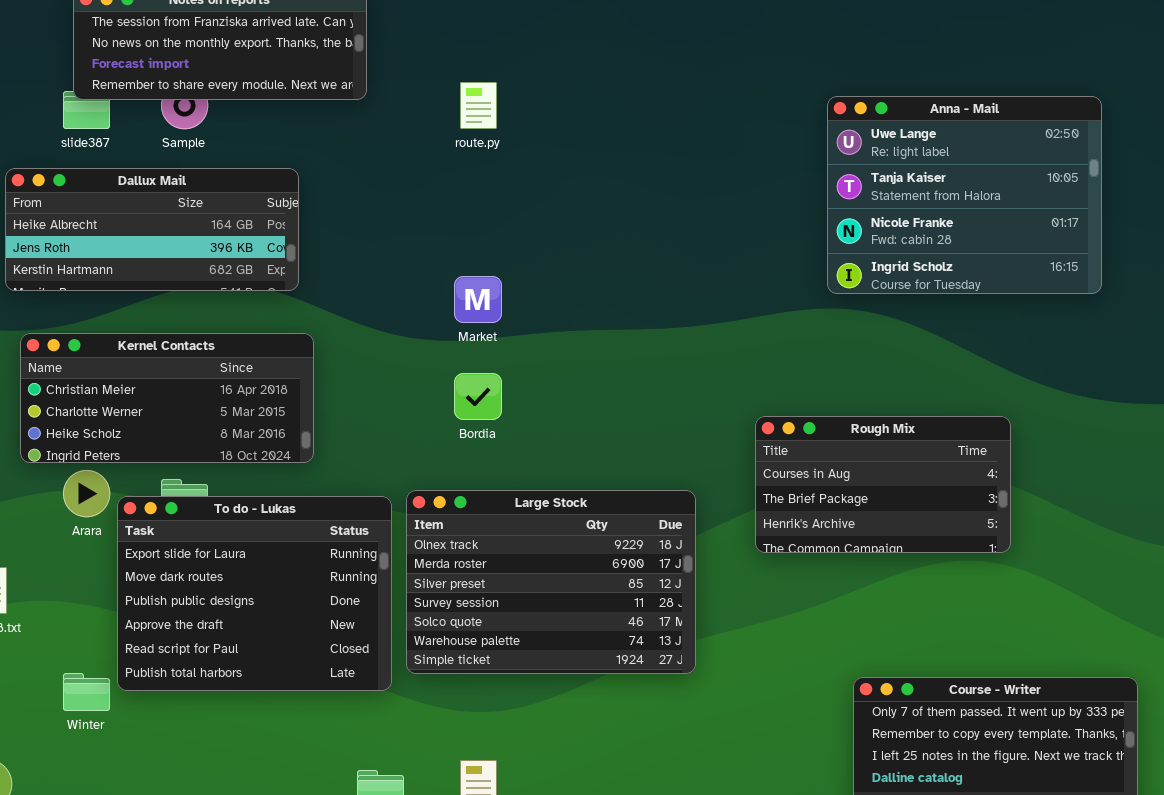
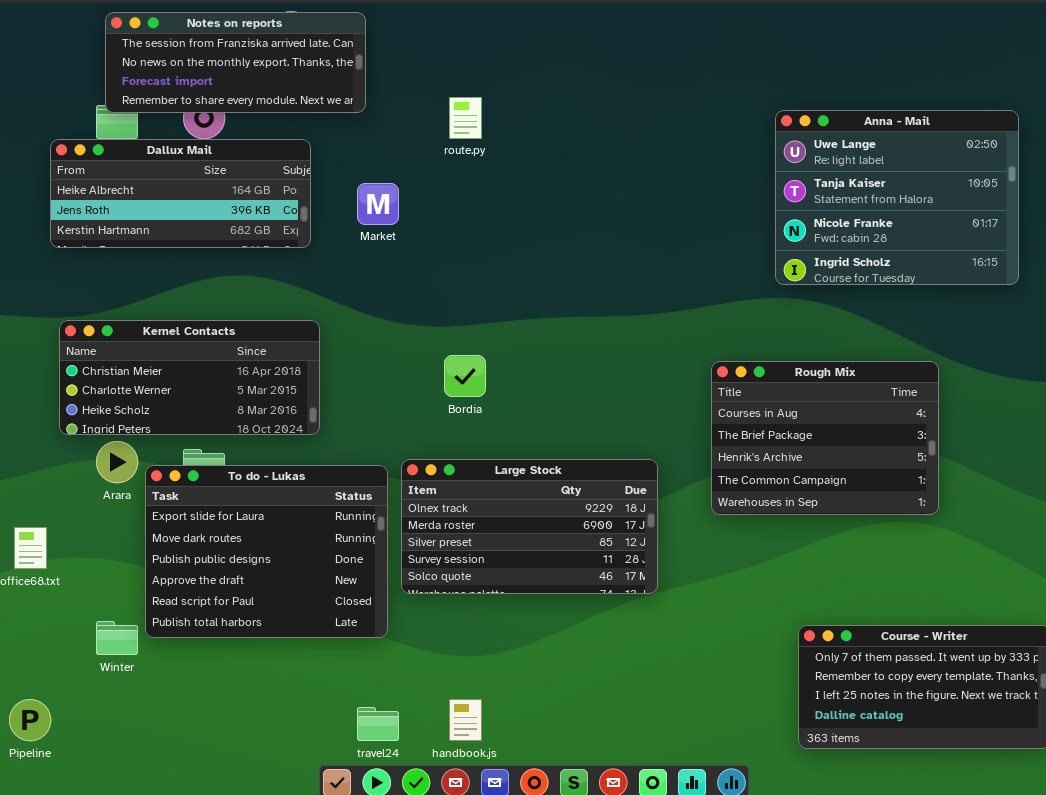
Dallux Mail: [5,168,299,291] -> [50,139,311,248], moved
Market: [454,276,502,323] -> [357,183,399,225], moved
Rough Mix: [755,416,1011,553] -> [711,361,939,515], resized
Large Stock: [406,490,696,674] -> [401,459,658,594], resized

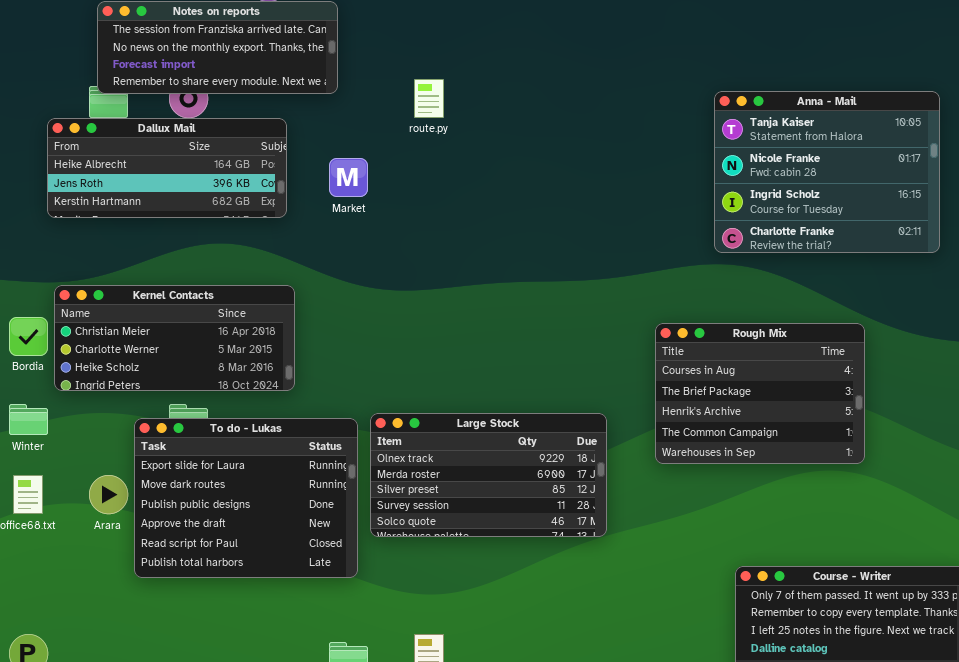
Anna - Mail: [775,110,1019,285] -> [714,91,940,253], scrolled down 1 row
Bordia: [444,355,486,397] -> [9,317,48,356], moved
Arara: [96,441,138,483] -> [89,475,128,514], moved
Winter: [96,621,138,655] -> [9,404,48,435], moved

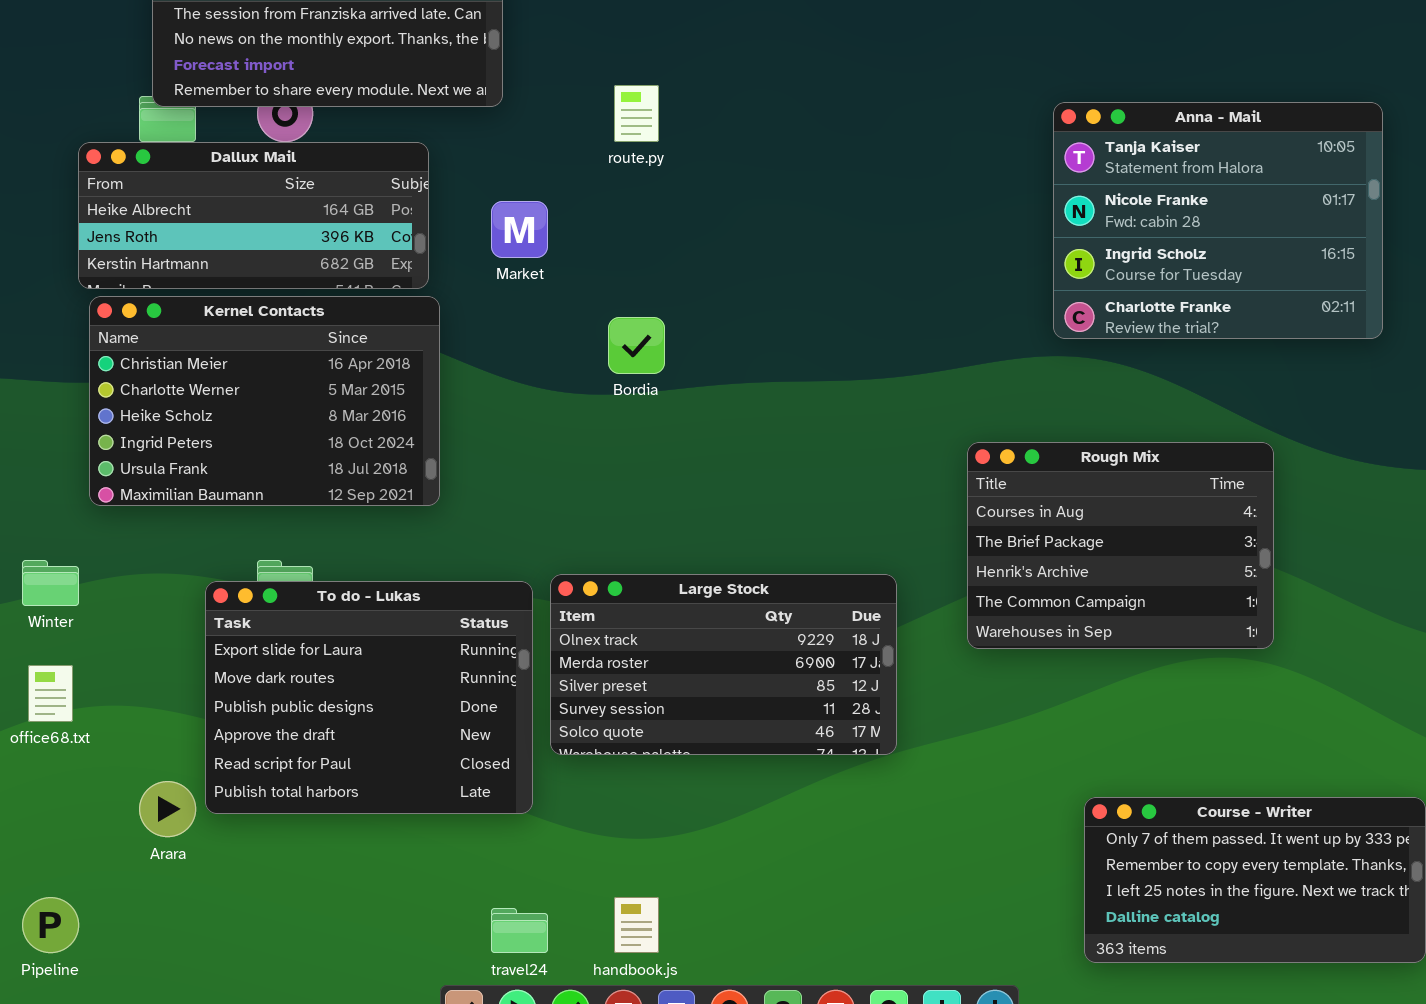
Kernel Contacts: [54,285,295,391] -> [89,296,440,506], moved, resized
Bordia: [9,317,48,356] -> [608,317,665,374], moved
Arara: [89,475,128,514] -> [139,781,196,837], moved

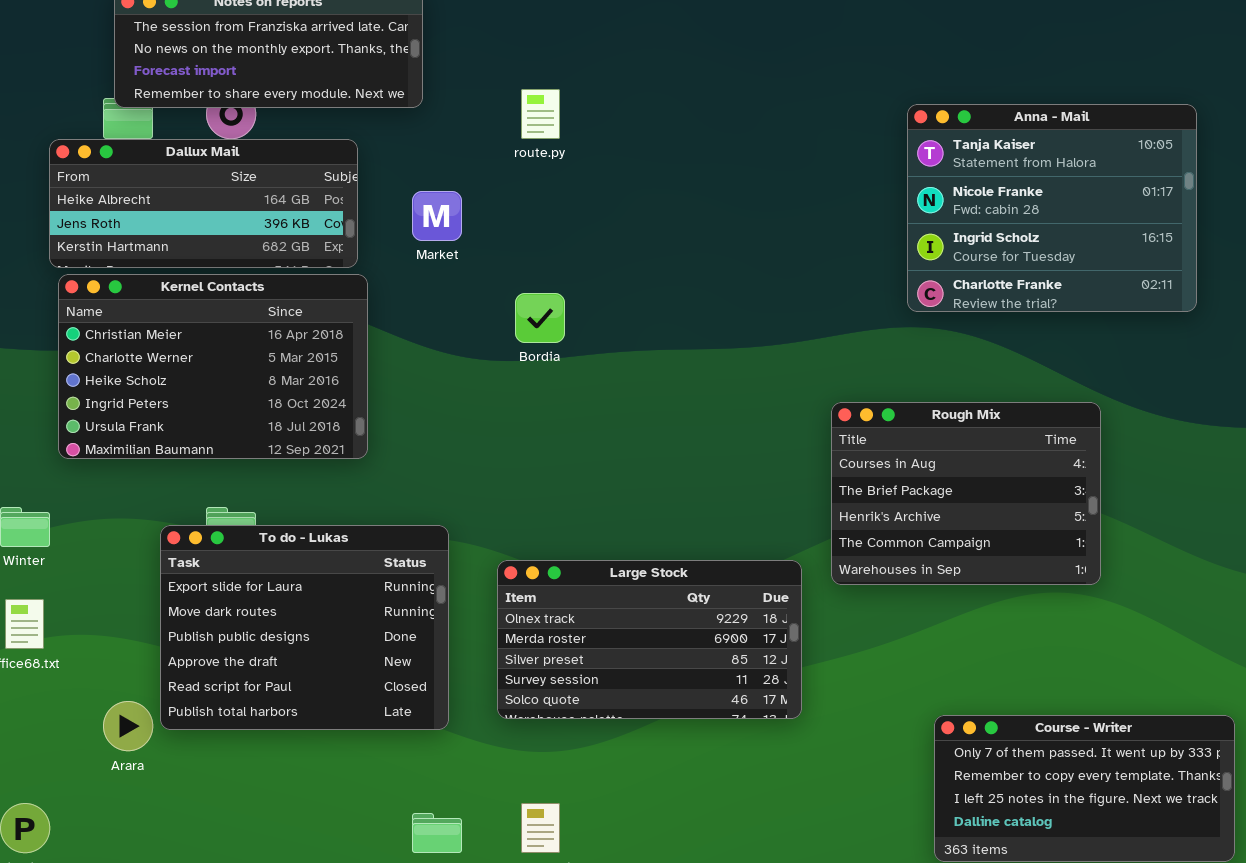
Large Stock: [550,574,897,755] -> [497,560,802,719], moved

